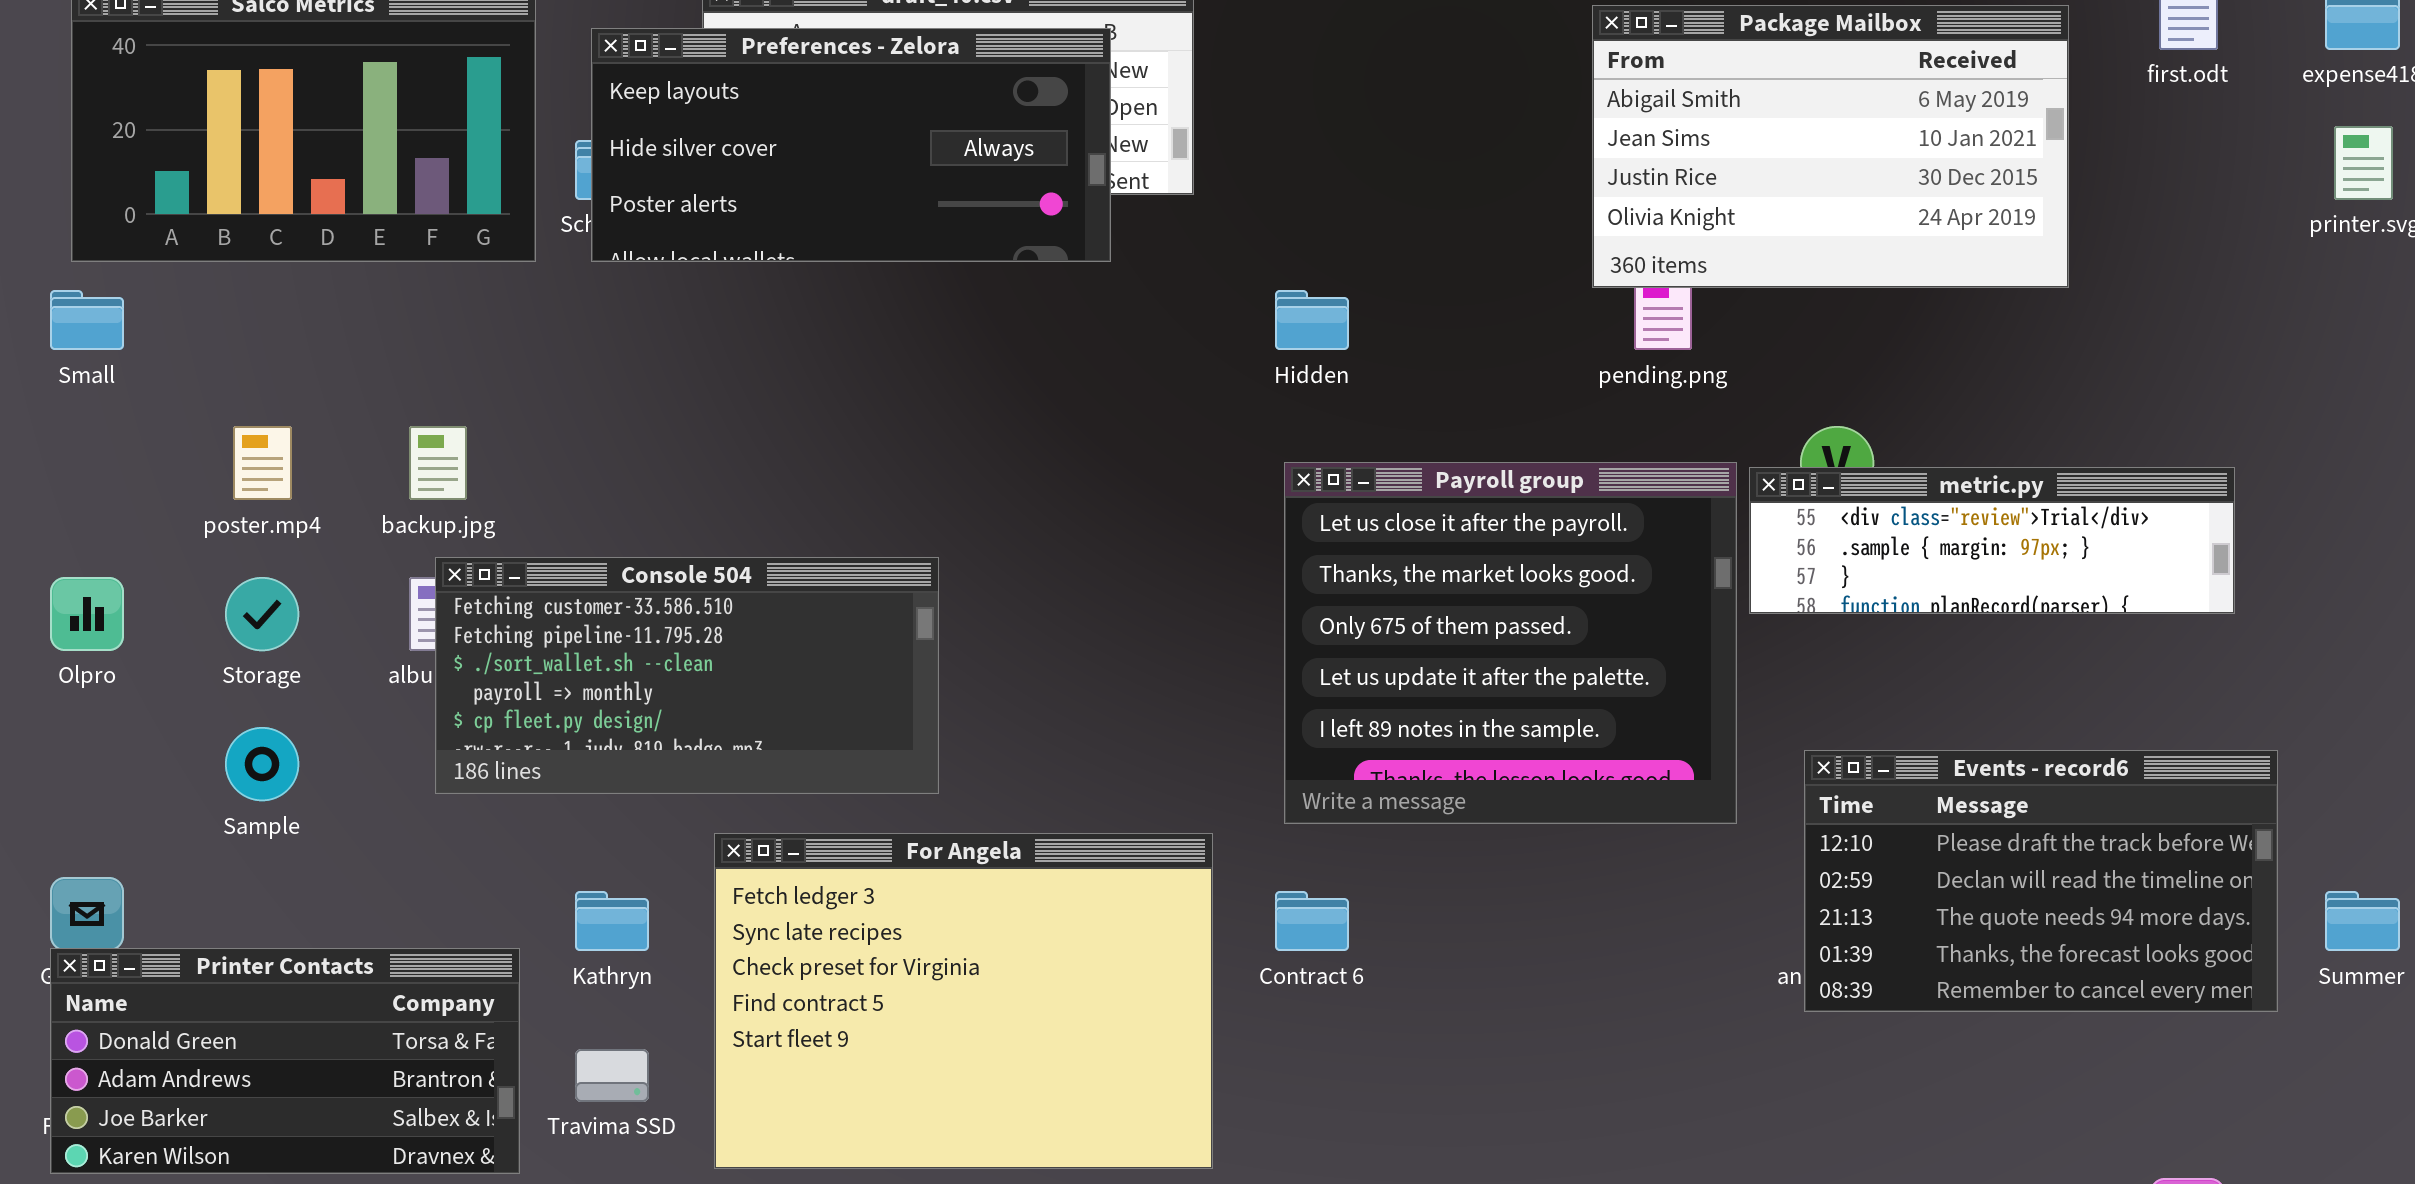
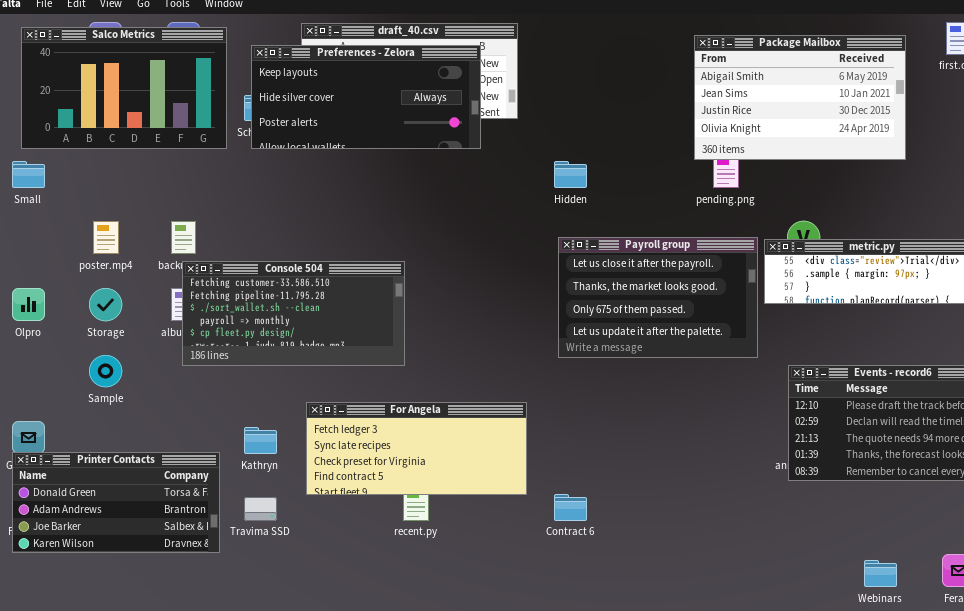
Payroll group: [1284,462,1737,824] -> [558,237,758,358], resized
Console 504: [435,557,939,794] -> [182,261,405,366], moved
For Angela: [714,833,1213,1169] -> [306,402,527,495], resized
Contract 6: [1275,891,1349,951] -> [554,494,587,521], moved

